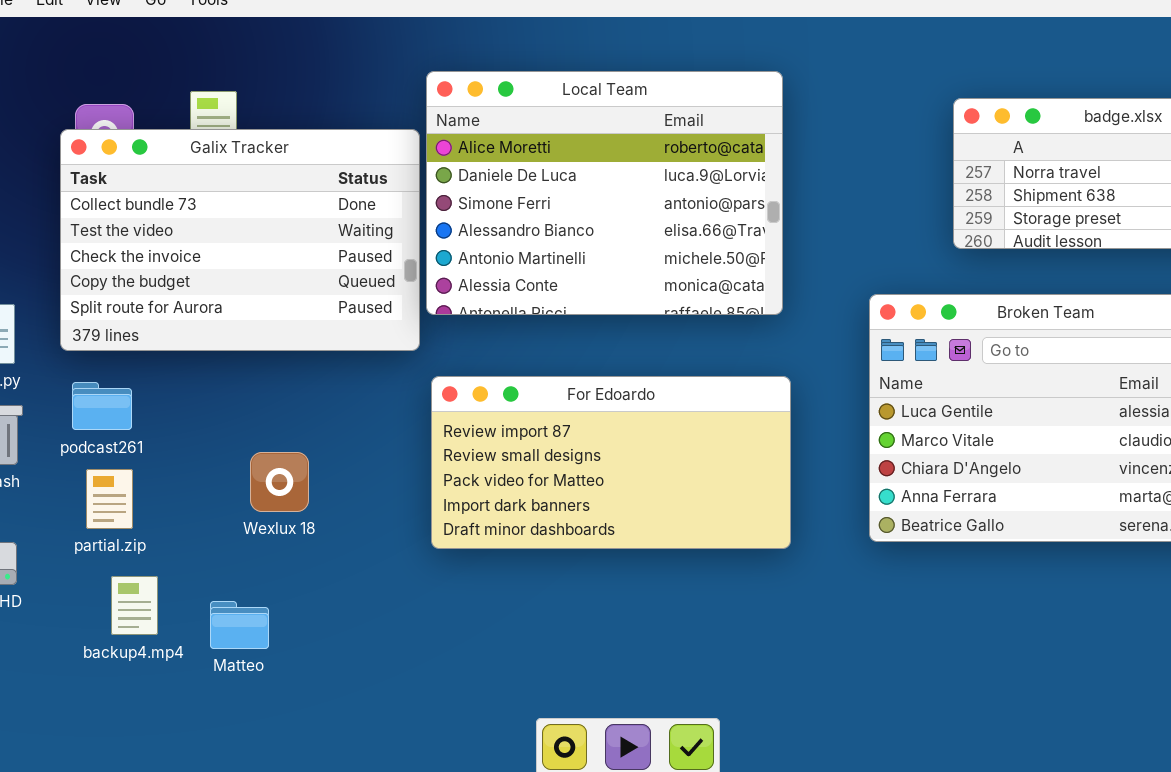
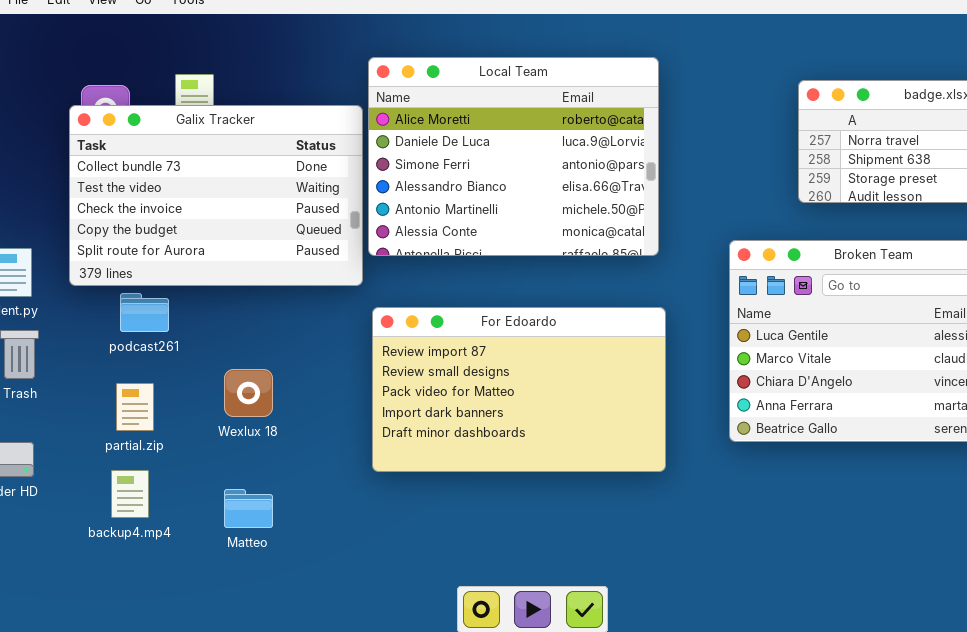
For Edoardo: [431,376,791,549] -> [372,307,666,472], resized
podcast261: [72,382,132,430] -> [120,293,169,332], moved
partial.zip: [86,469,133,529] -> [116,383,154,431], moved
Matteo: [210,601,269,649] -> [224,489,273,528], moved

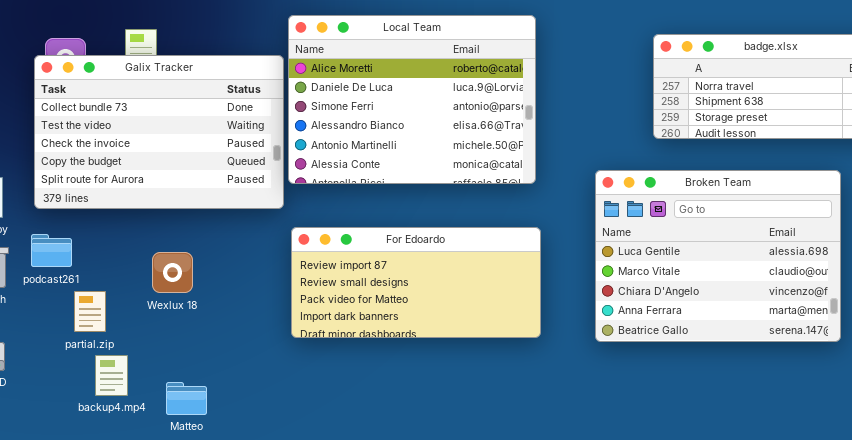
podcast261: [120,293,169,332] -> [31,234,72,267], moved
For Edoardo: [372,307,666,472] -> [291,227,541,338], resized
Wexlux 18: [224,369,273,417] -> [152,252,193,293], moved
backup4.mp4: [111,470,149,518] -> [95,355,128,396], moved

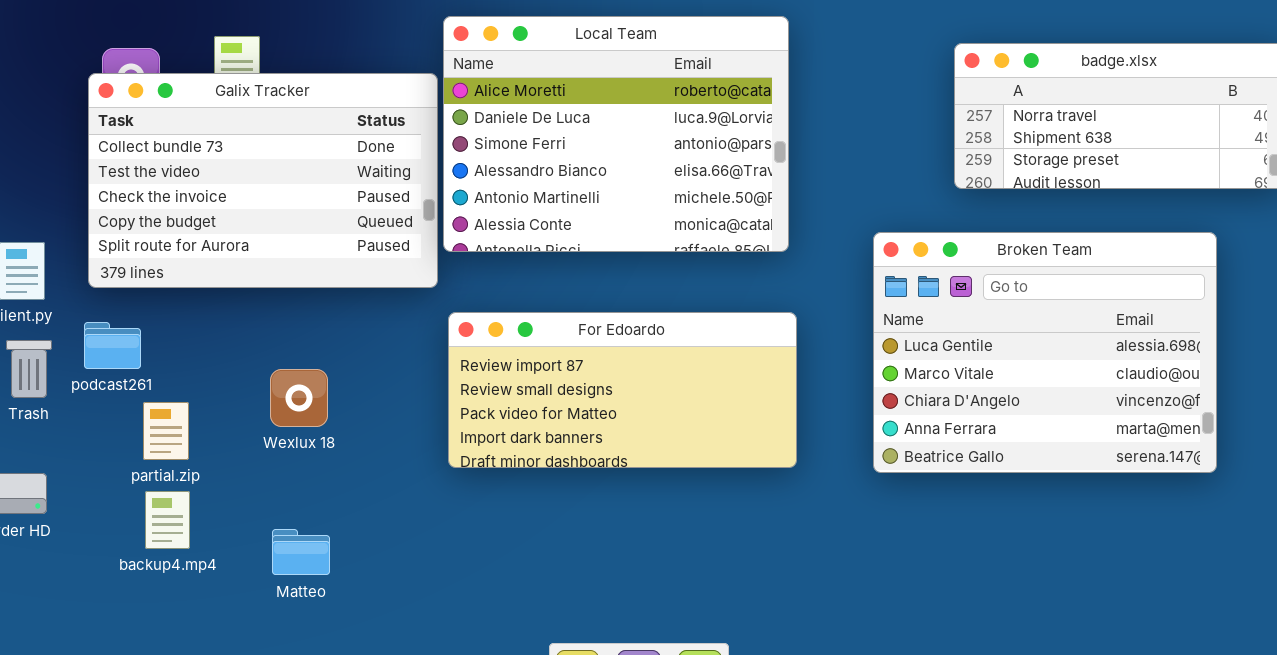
Wexlux 18: [152,252,193,293] -> [270,369,328,427], moved
backup4.mp4: [95,355,128,396] -> [145,491,190,549], moved

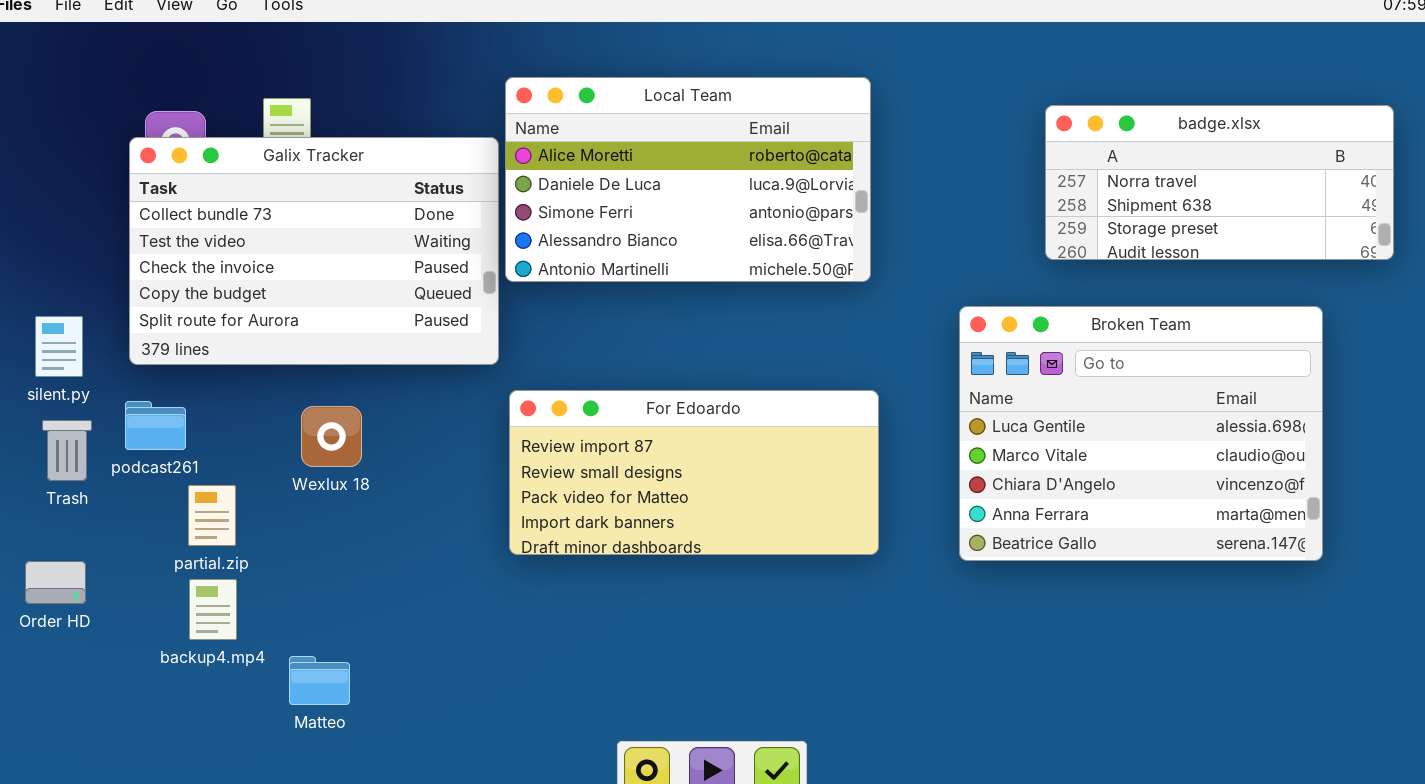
Local Team: [443,16,789,252] -> [505,77,871,282], resized
Wexlux 18: [270,369,328,427] -> [301,406,362,467], moved
Matteo: [272,529,330,575] -> [289,656,350,705], moved

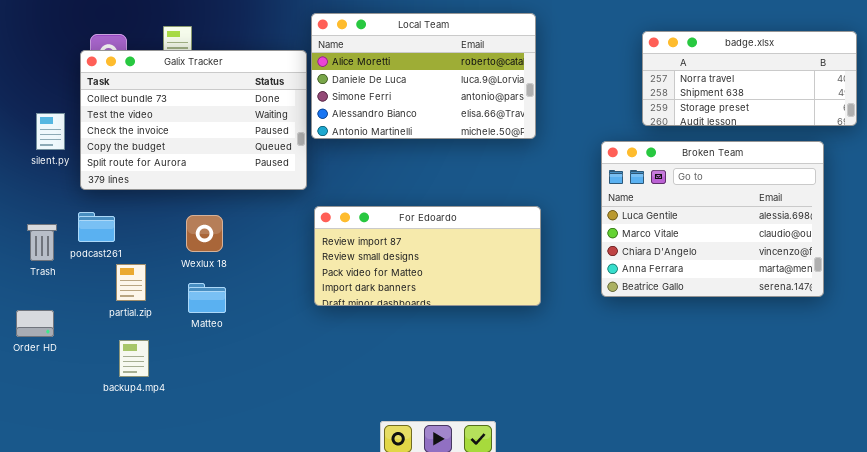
Broken Team: [959,306,1323,561] -> [601,141,824,297], moved
silent.py: [35,316,83,377] -> [36,113,65,150], moved
backup4.mp4: [189,579,237,640] -> [119,340,149,377], moved
Matteo: [289,656,350,705] -> [188,283,226,313], moved

